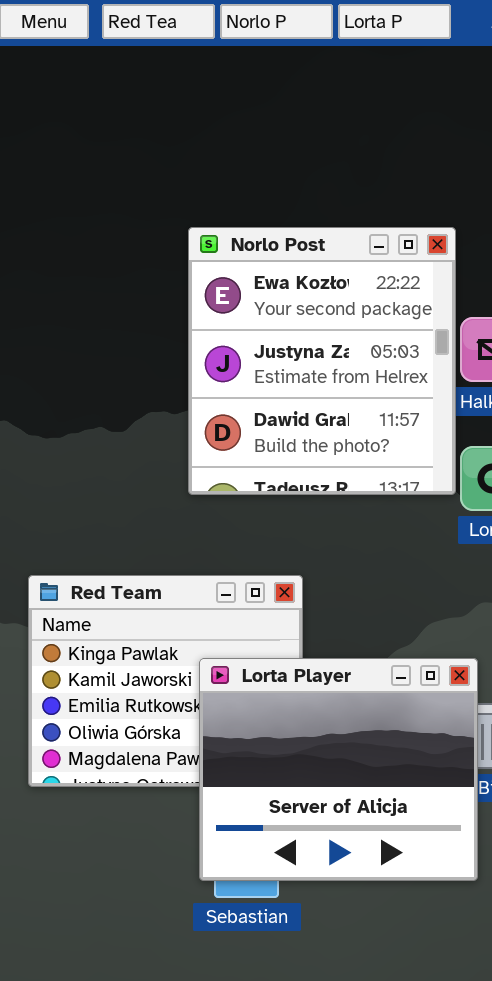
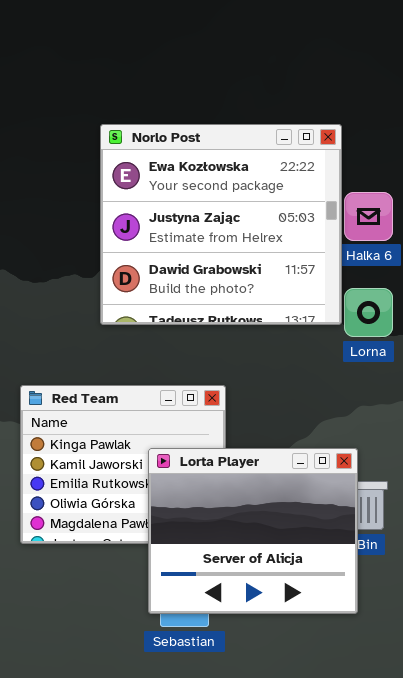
Norlo Post: [188,227,456,495] -> [100,124,342,325], resized

